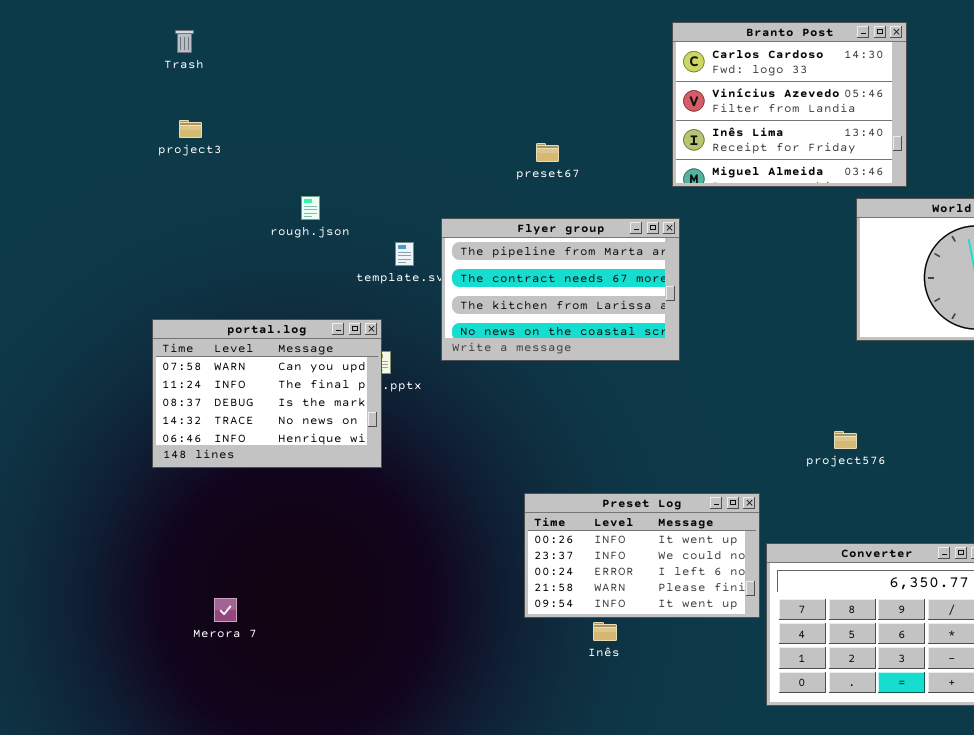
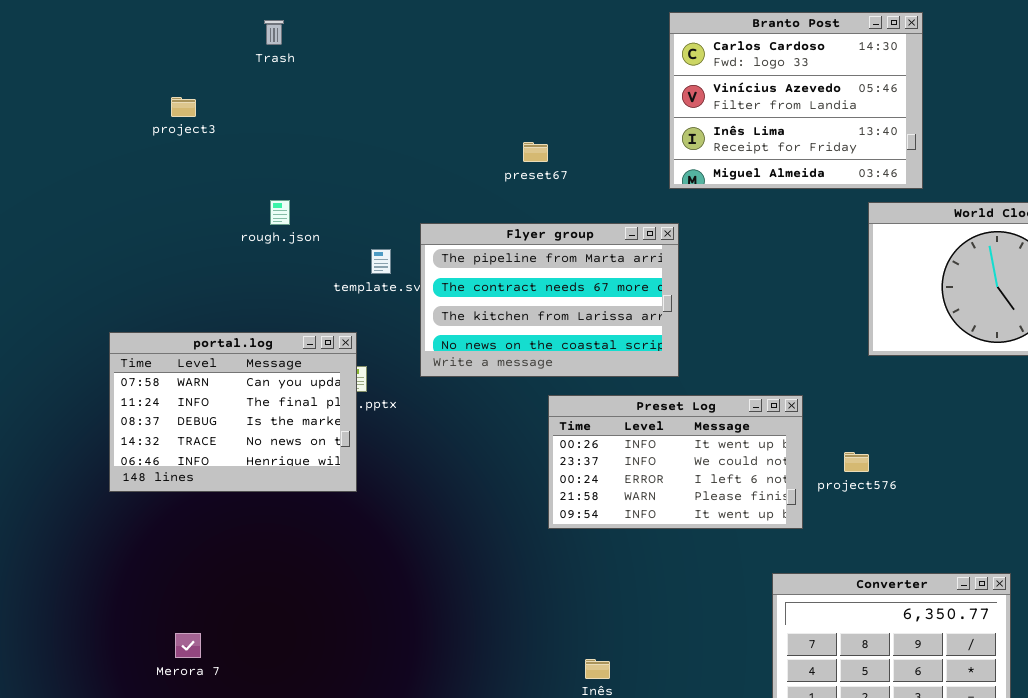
Trash: [175,30,194,53] -> [264,20,284,45], moved
project3: [179,120,202,138] -> [171,97,196,117], moved
Preset Log: [524,493,760,618] -> [548,395,803,529], moved

